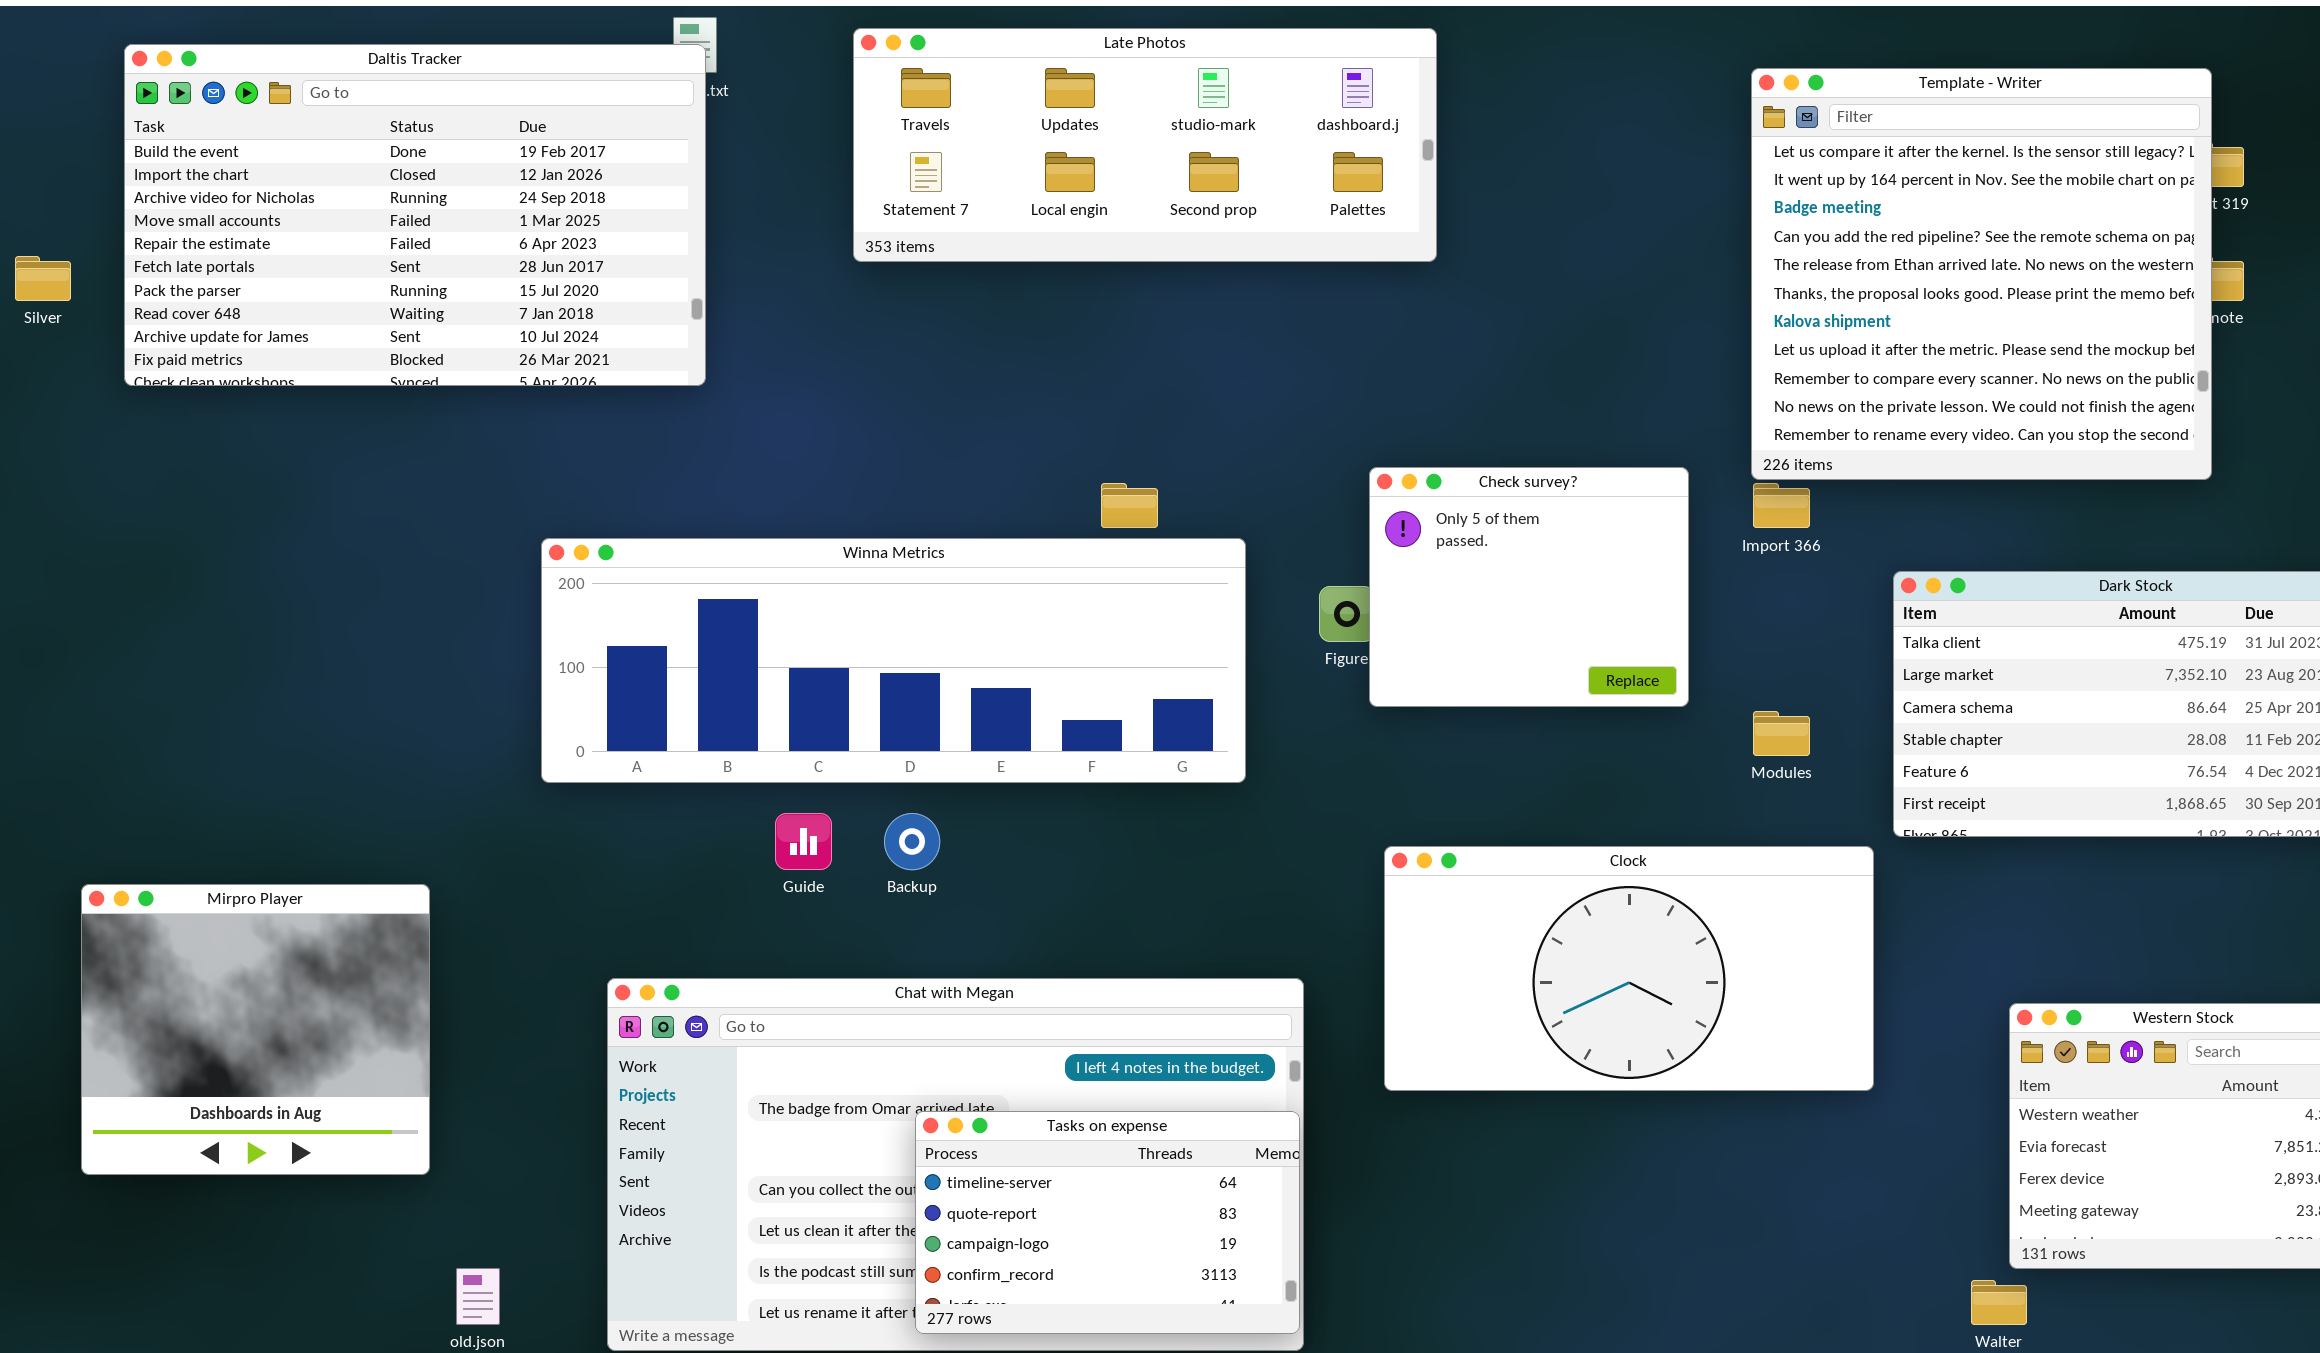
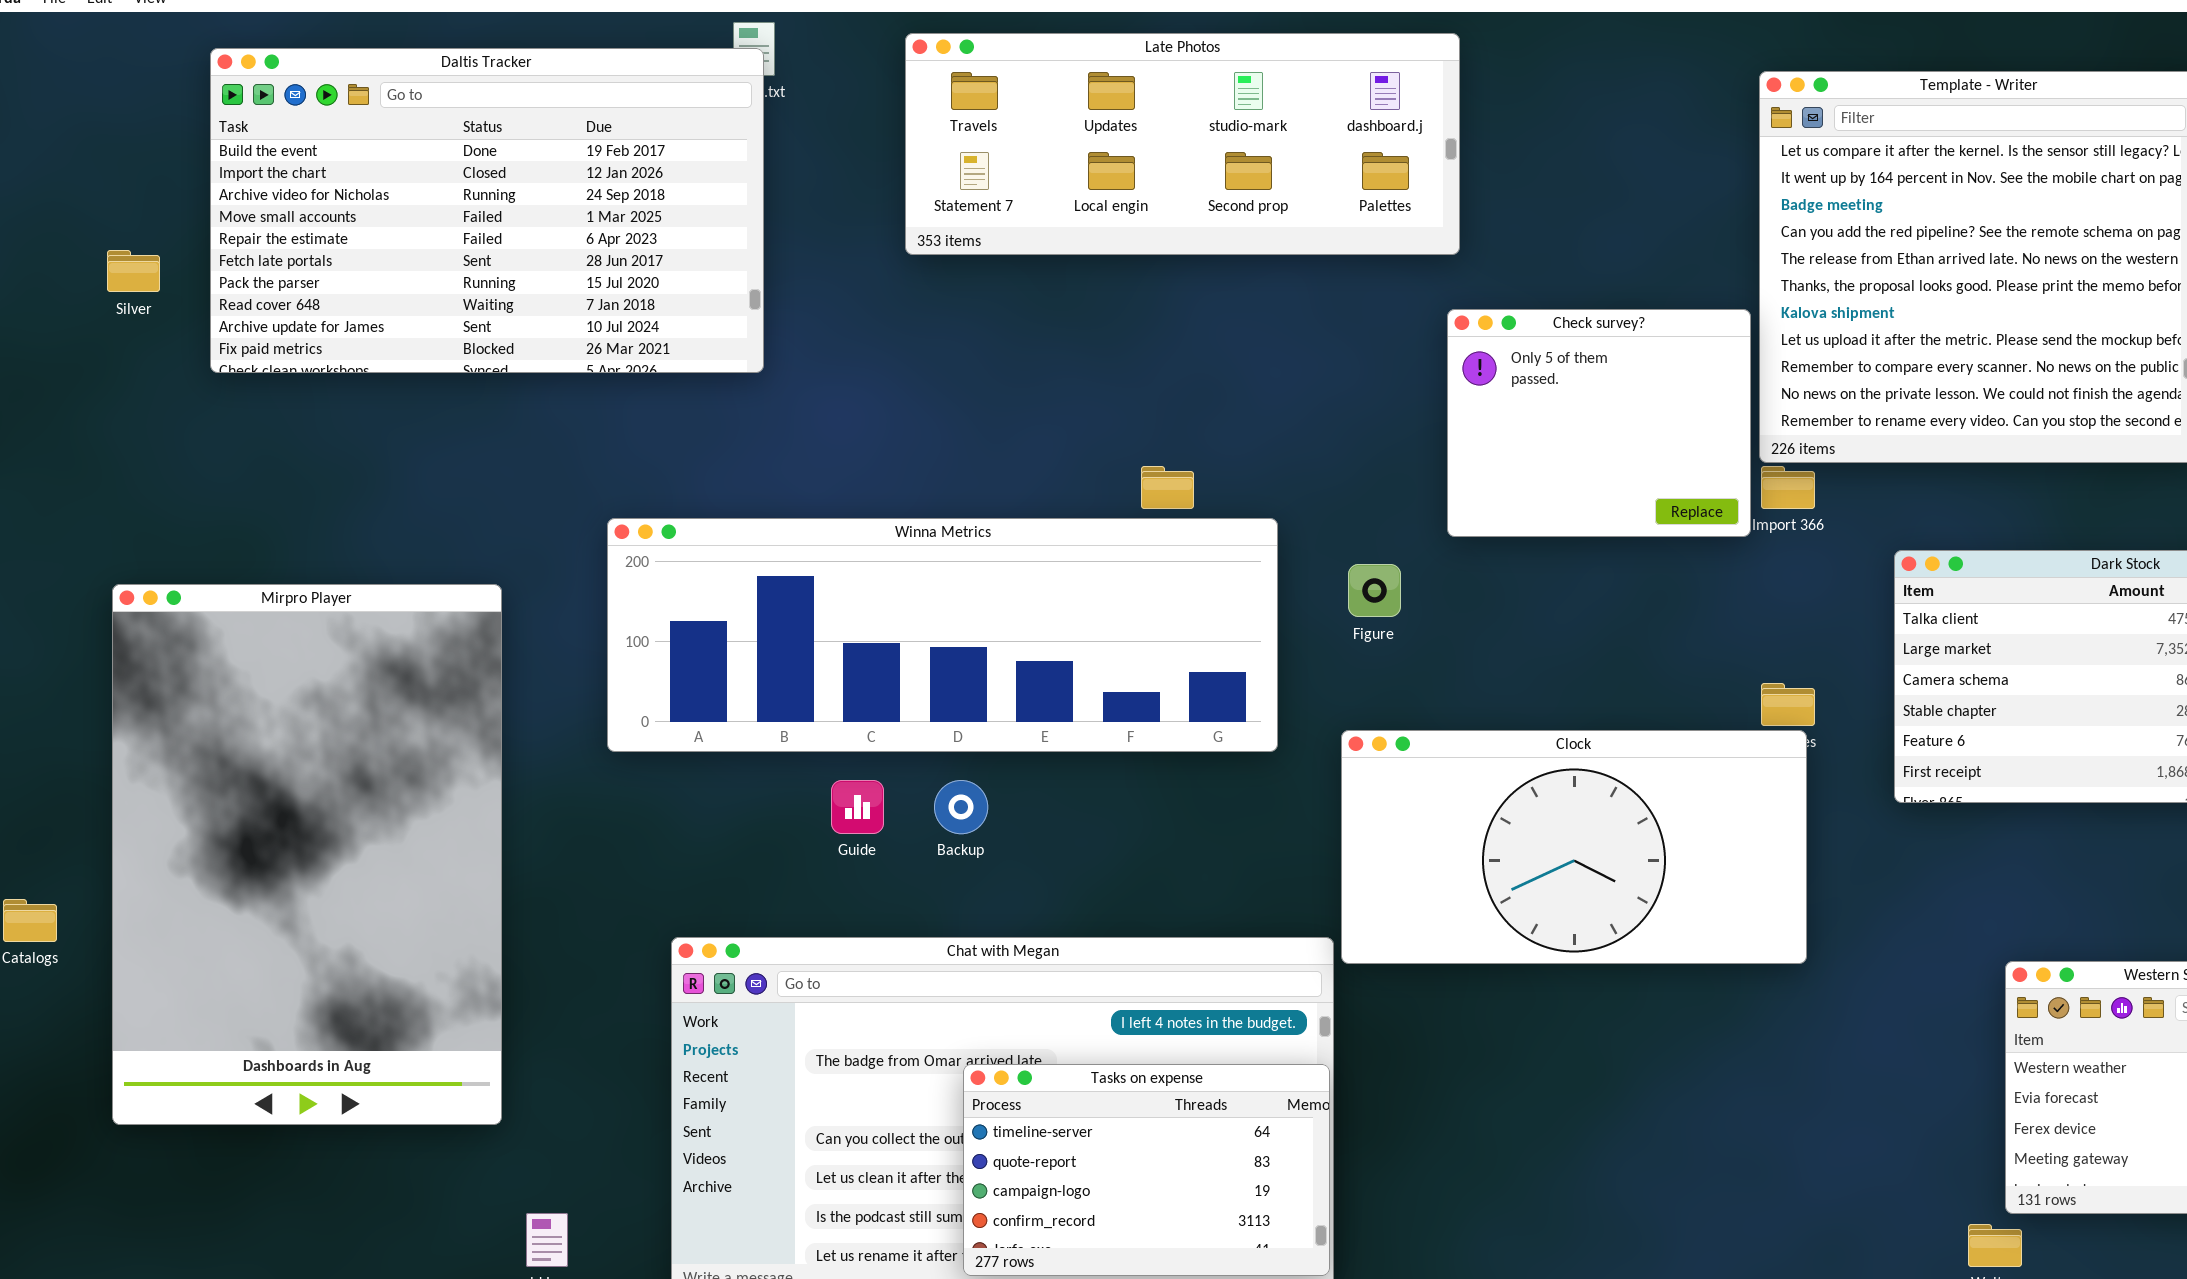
Check survey?: [1369,467,1689,707] -> [1447,309,1751,537], moved
Clock: [1384,846,1874,1091] -> [1341,730,1807,964], moved
Mirpro Player: [81,884,430,1175] -> [112,584,502,1125], resized

